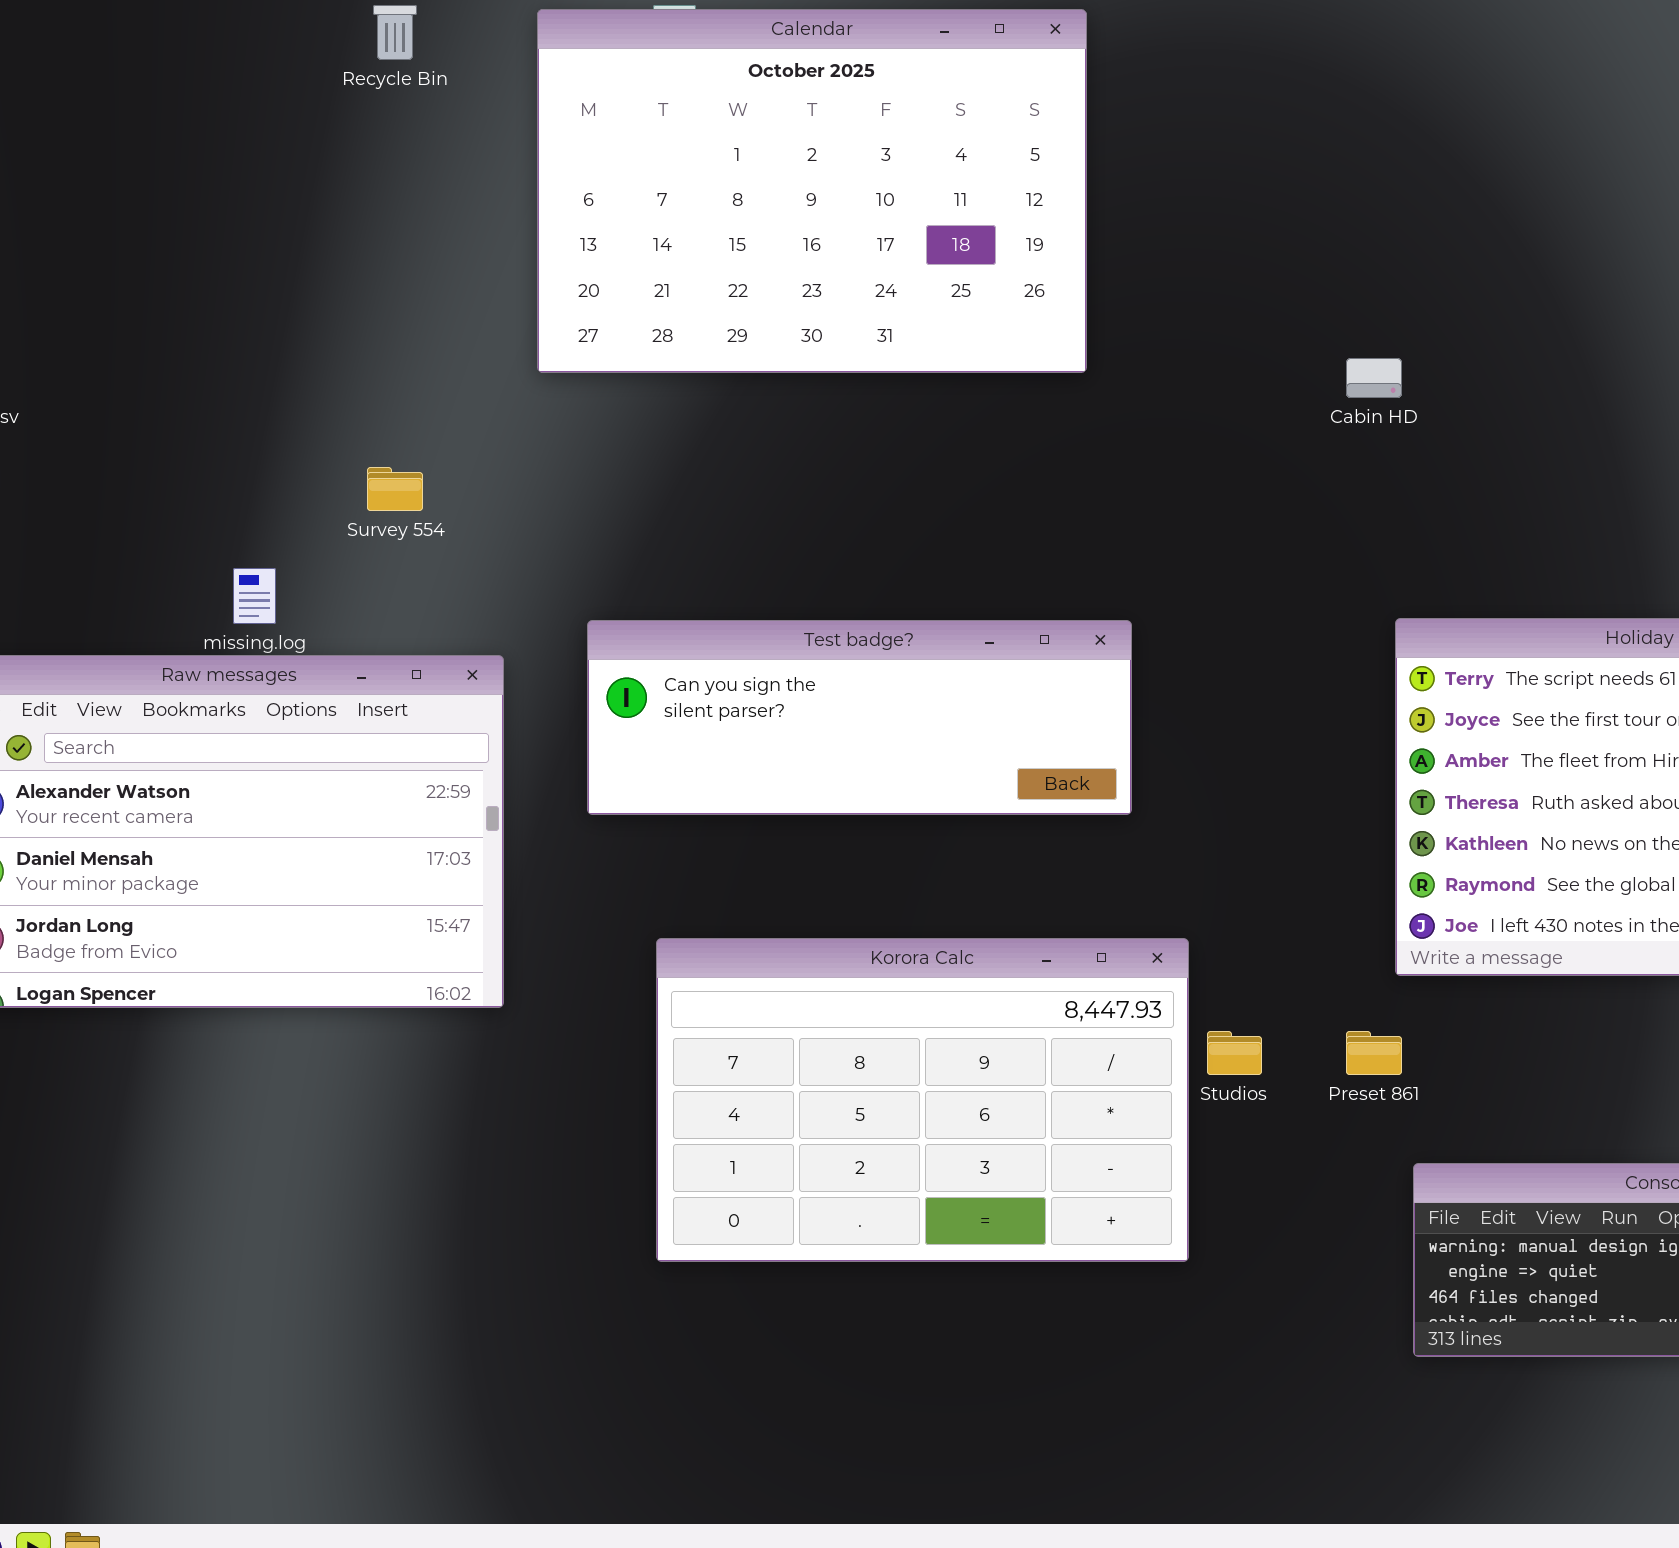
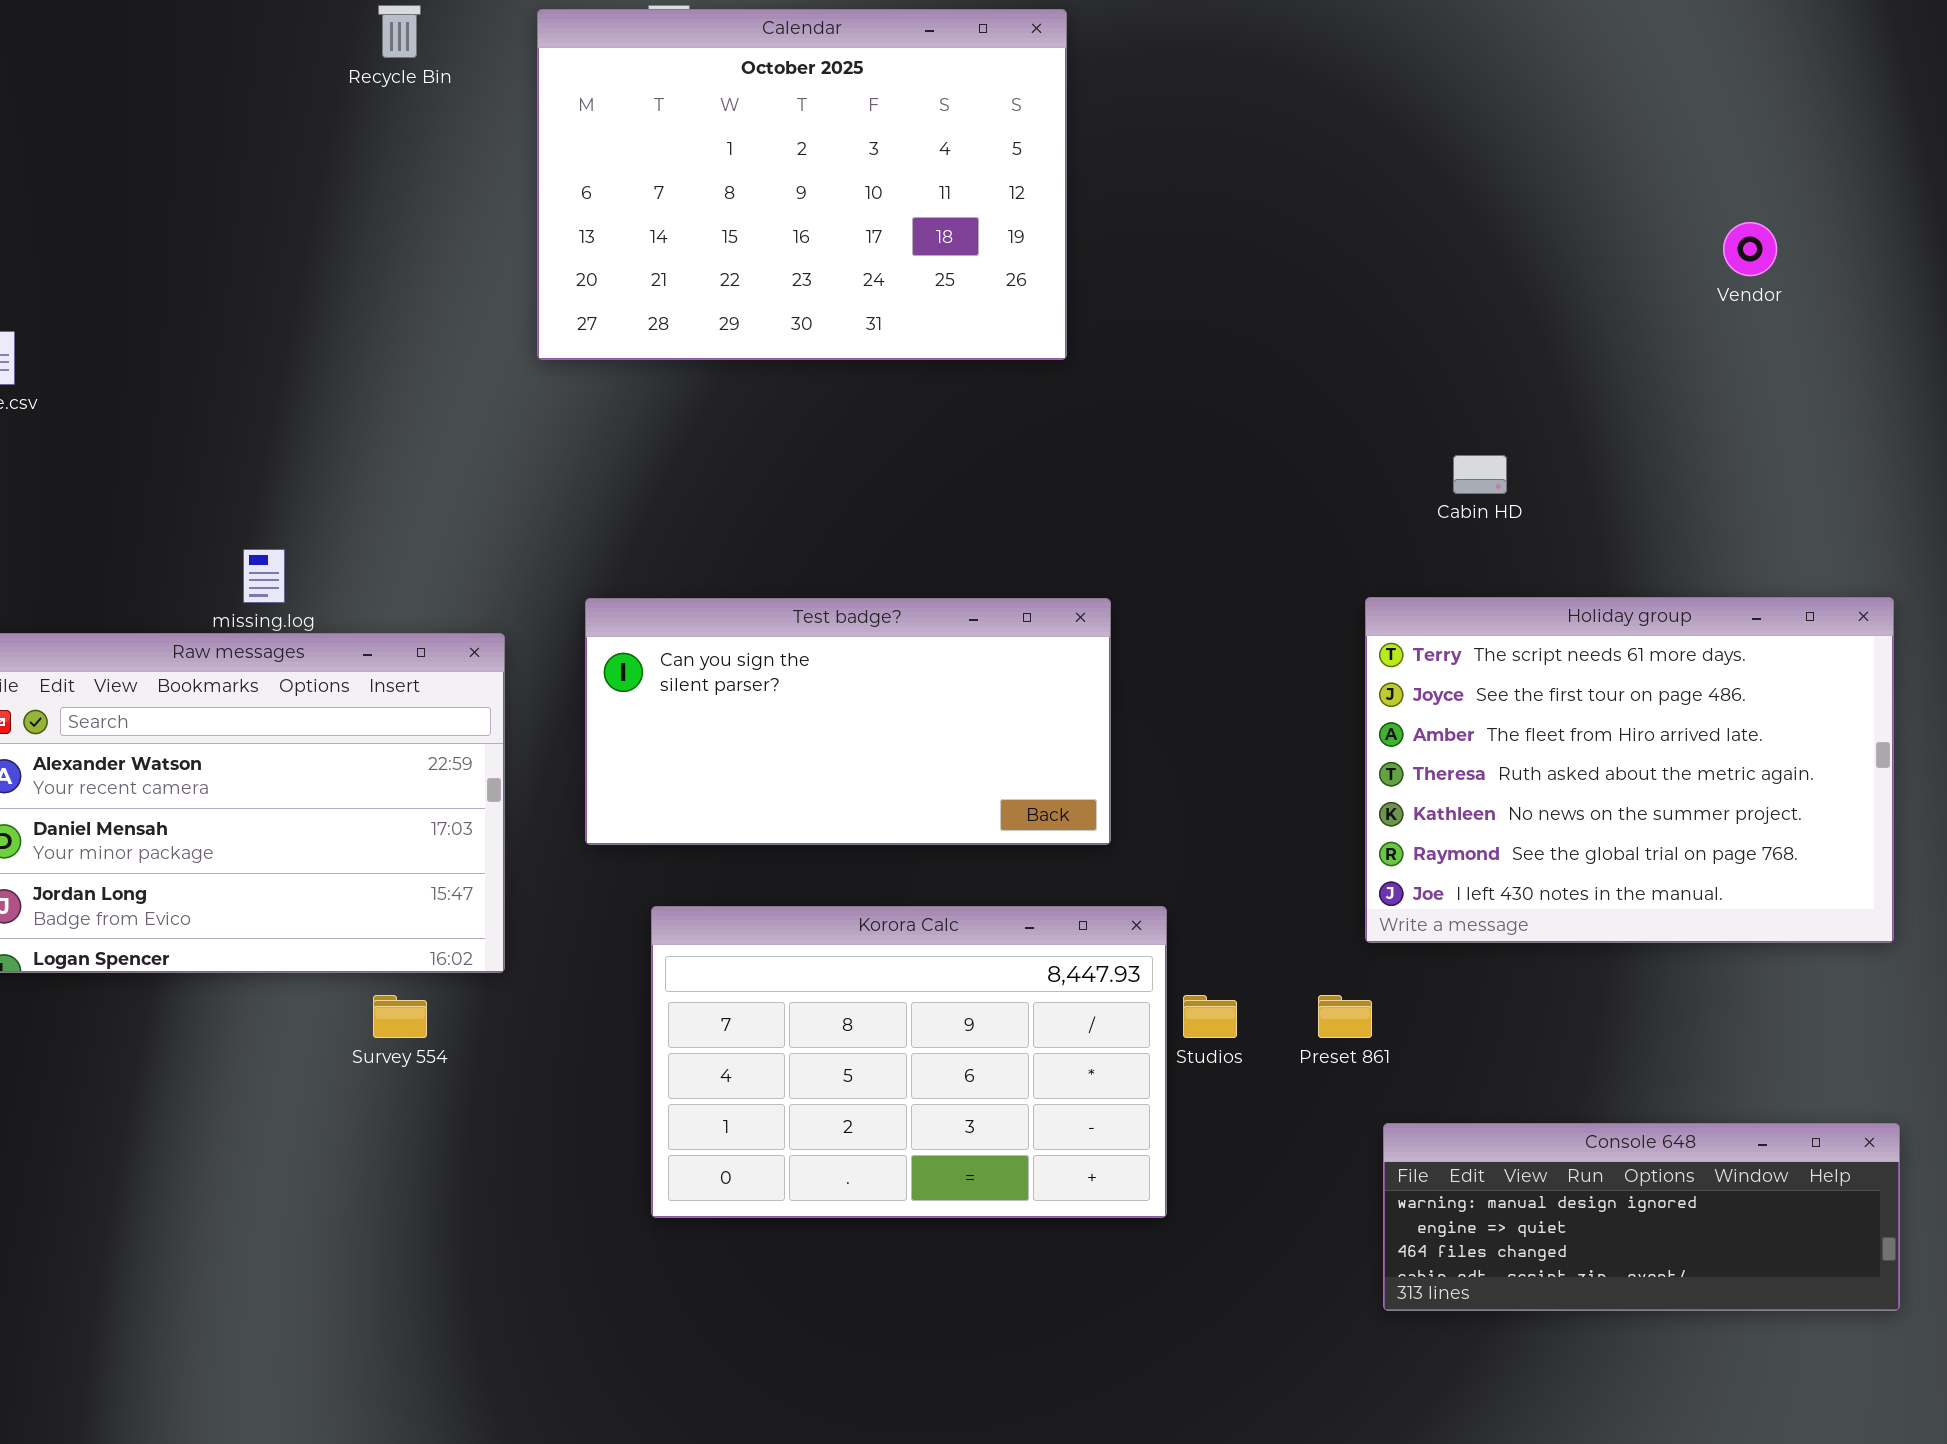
Cabin HD: [1346,358,1402,398] -> [1453,455,1507,494], moved
Survey 554: [367,467,423,511] -> [373,995,427,1038], moved
Test badge?: [587,620,1132,815] -> [585,598,1111,845], resized

